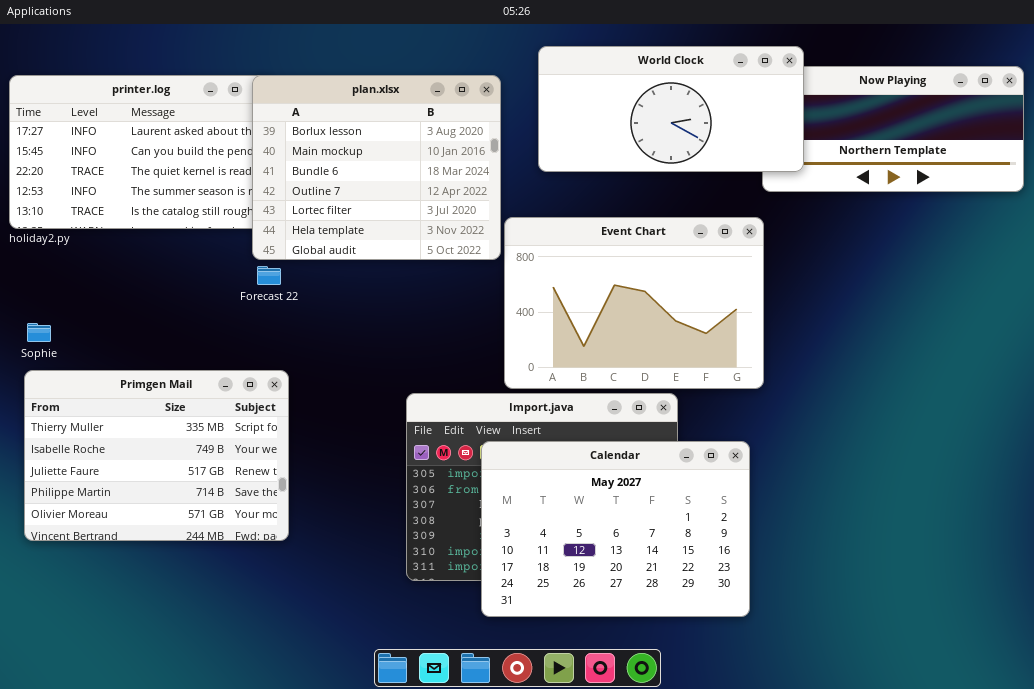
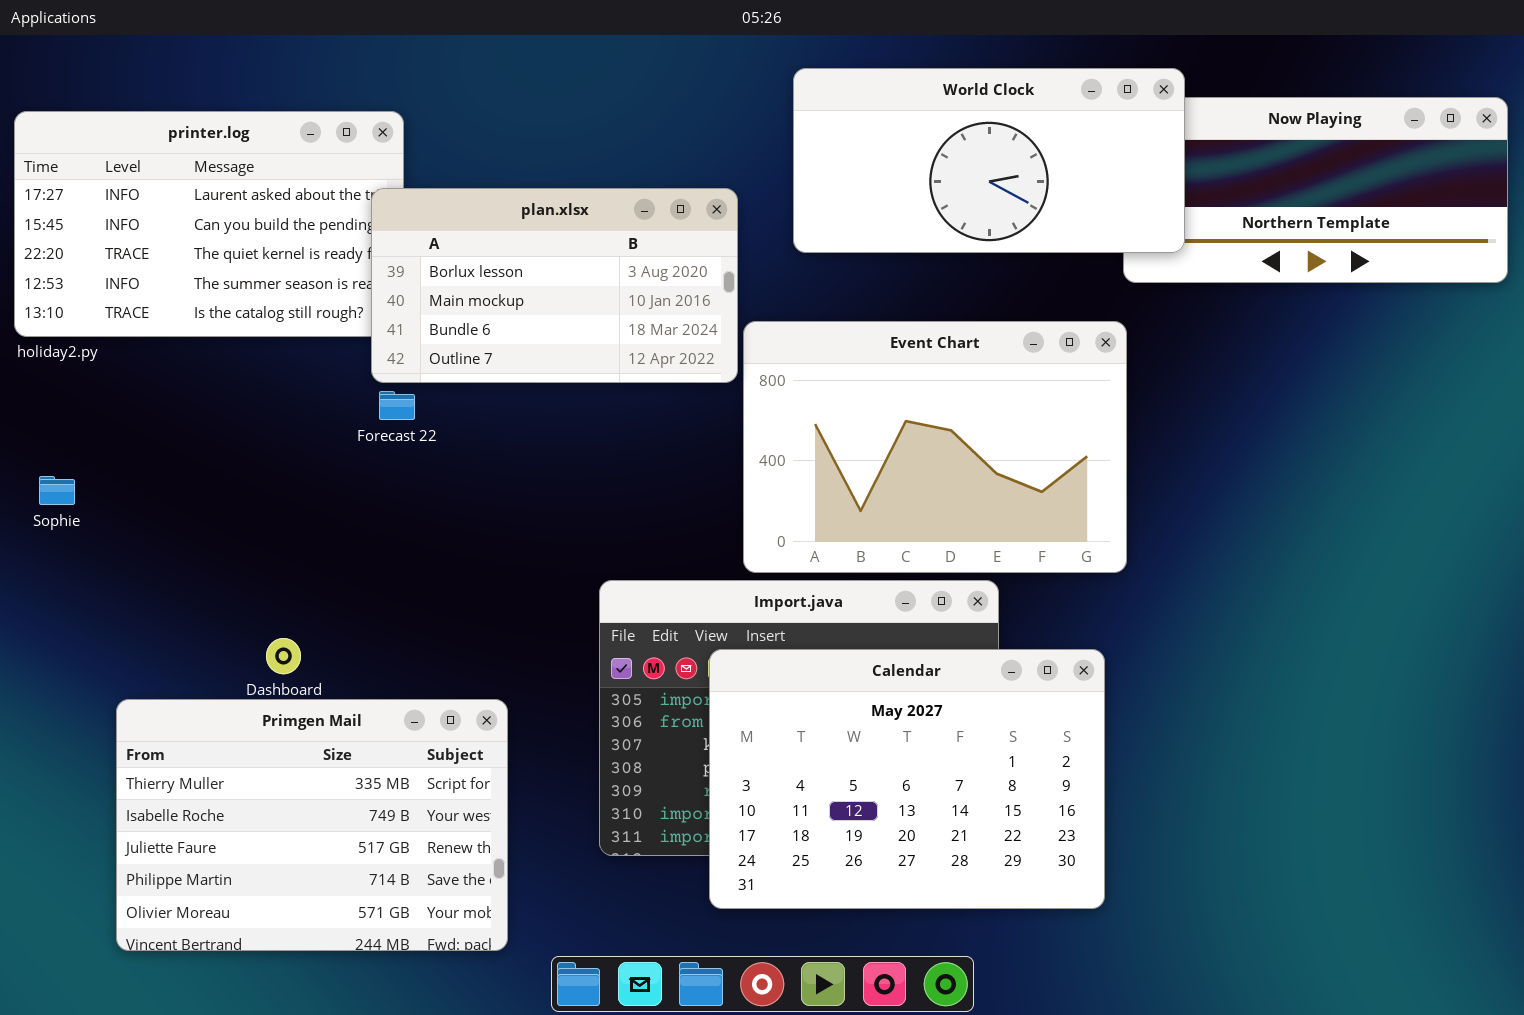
plan.xlsx: [252,75,501,260] -> [371,188,738,383], resized
Primgen Mail: [24,370,289,541] -> [116,699,508,951], moved

